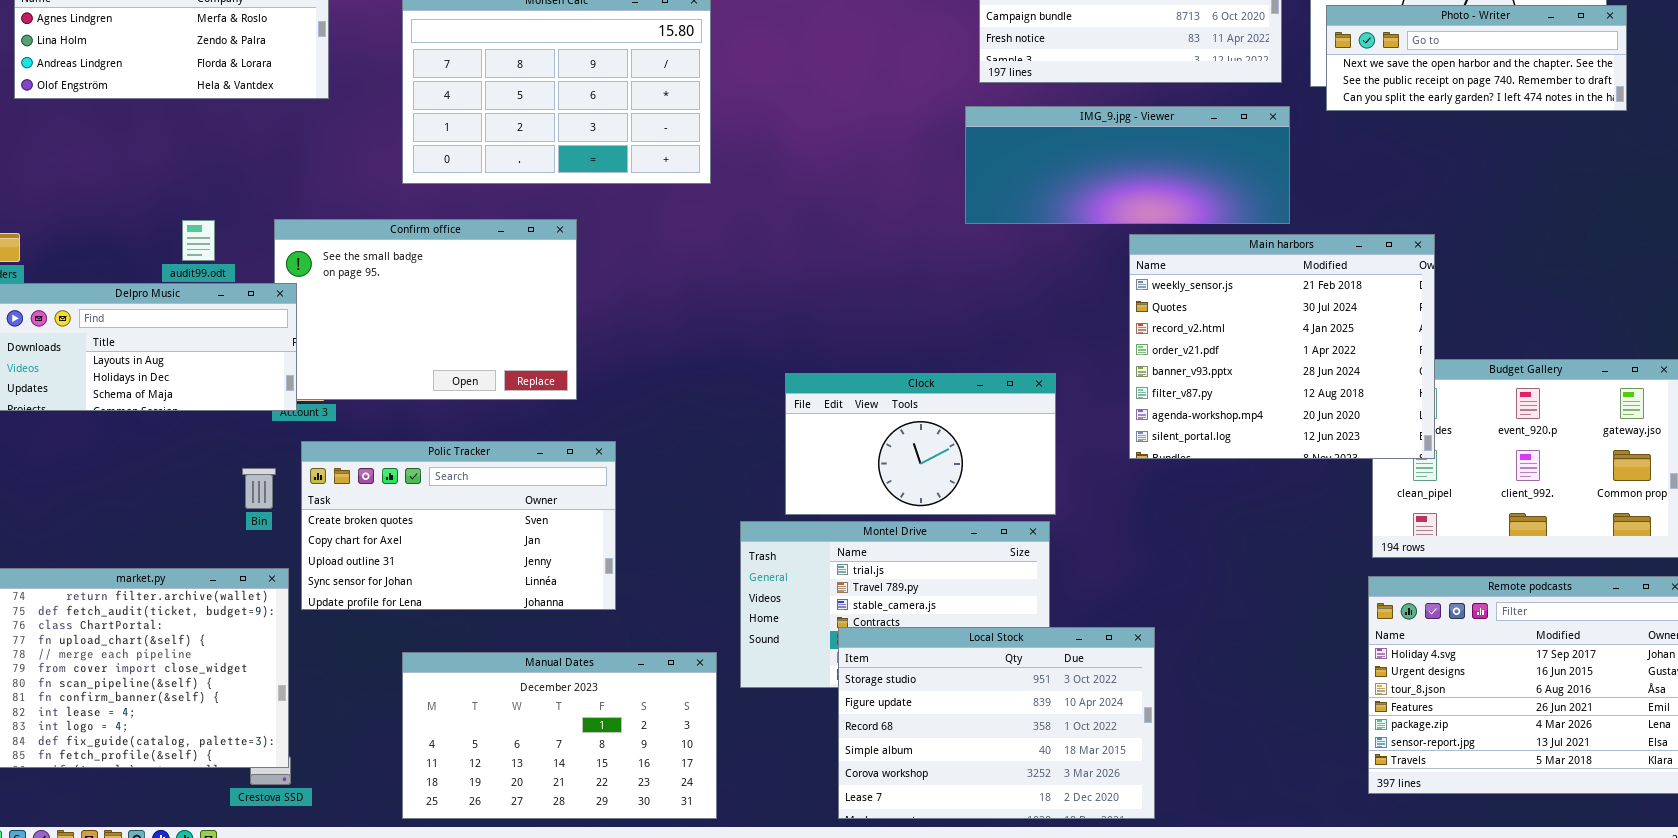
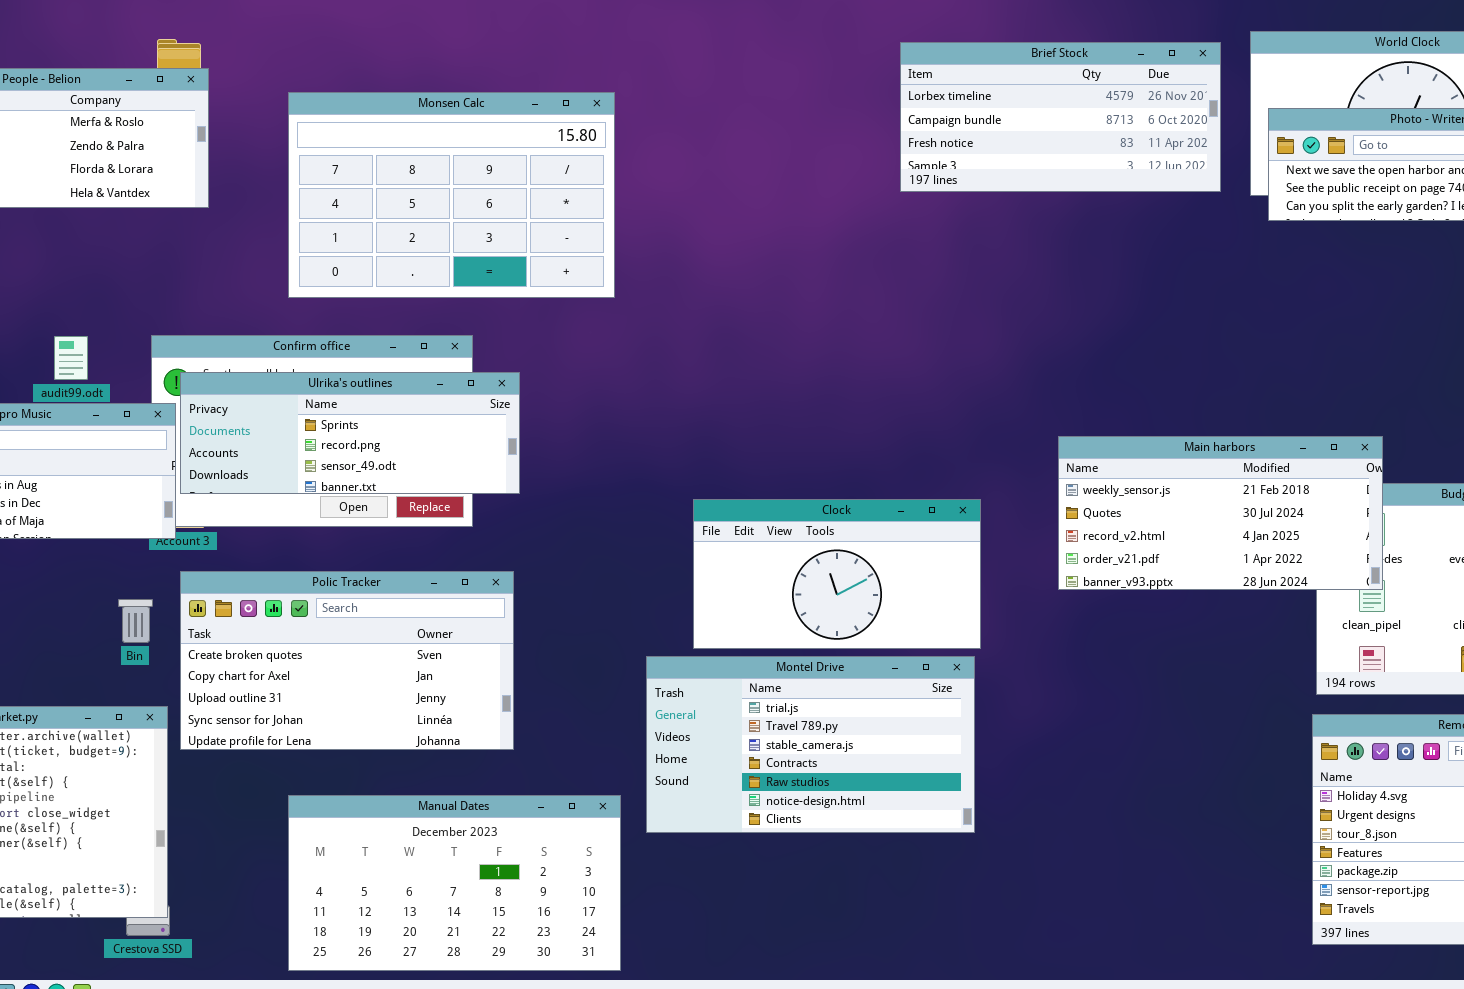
IMG_9.jpg - Viewer: [965,106,1290,224] -> none, closed
Main harbors: [1129,234,1435,459] -> [1058,436,1383,590], resized
Ulrika's outlines: none -> [180,372,520,494], opened
Local Stock: [838,627,1155,819] -> none, closed

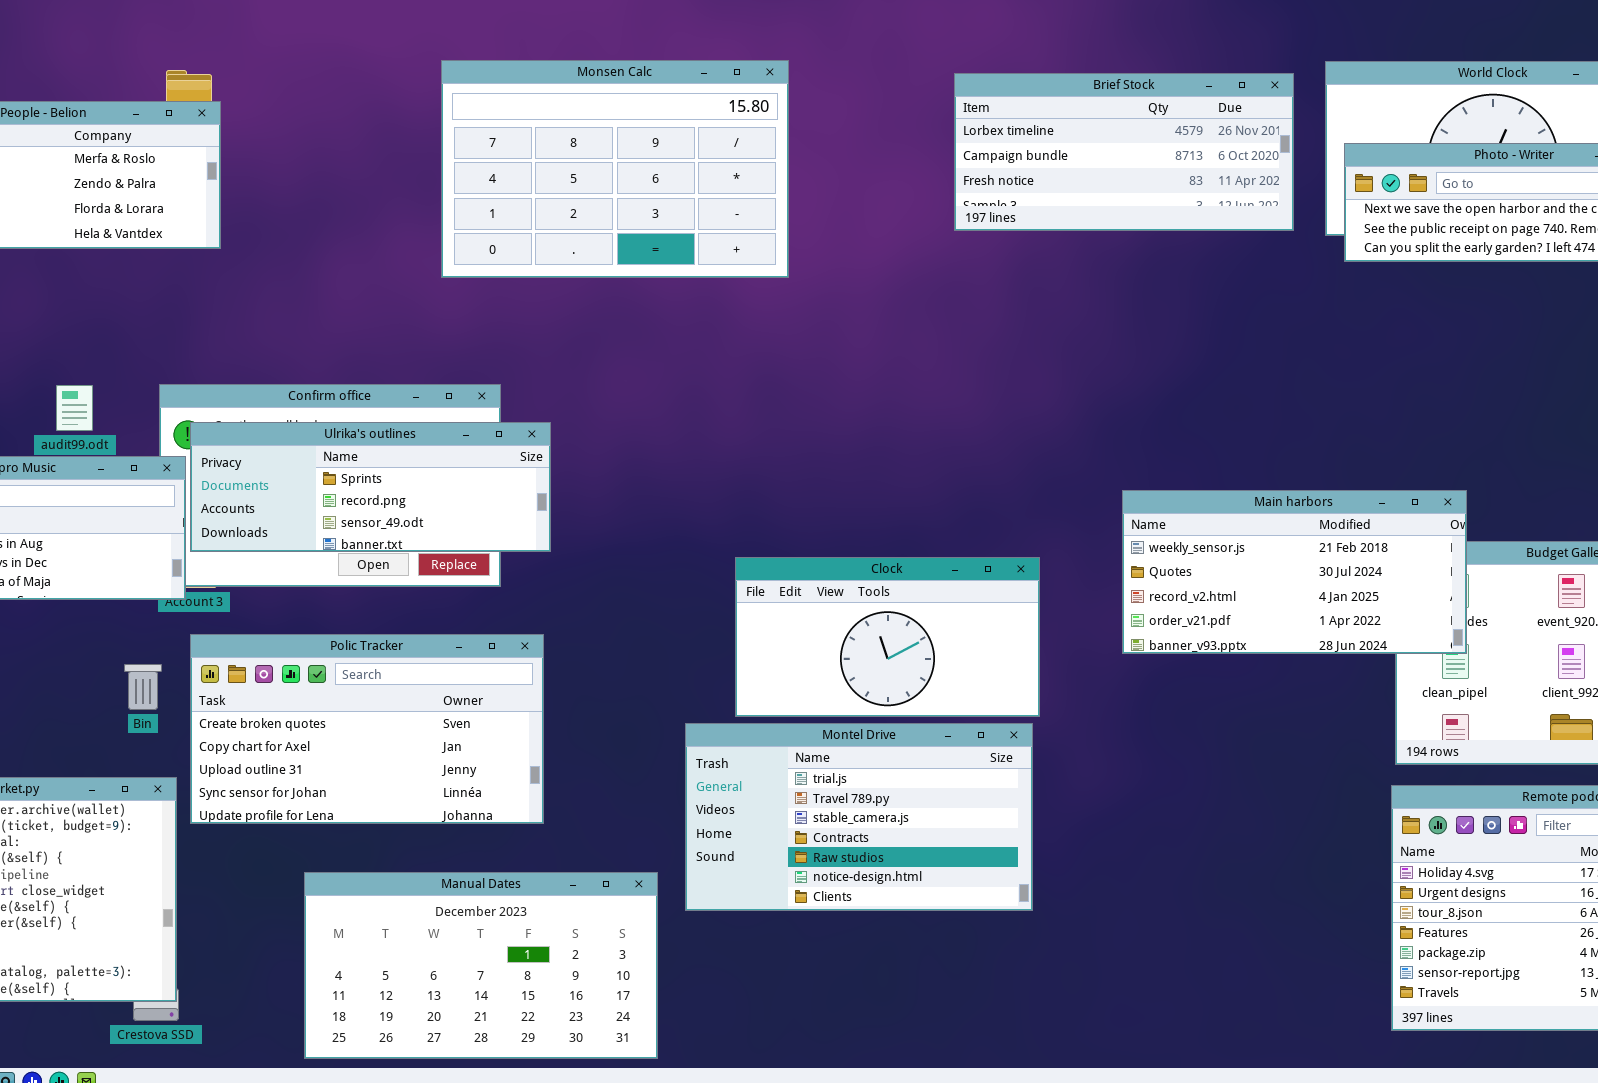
Monsen Calc: [288,92,615,298] -> [441,60,789,278], moved

